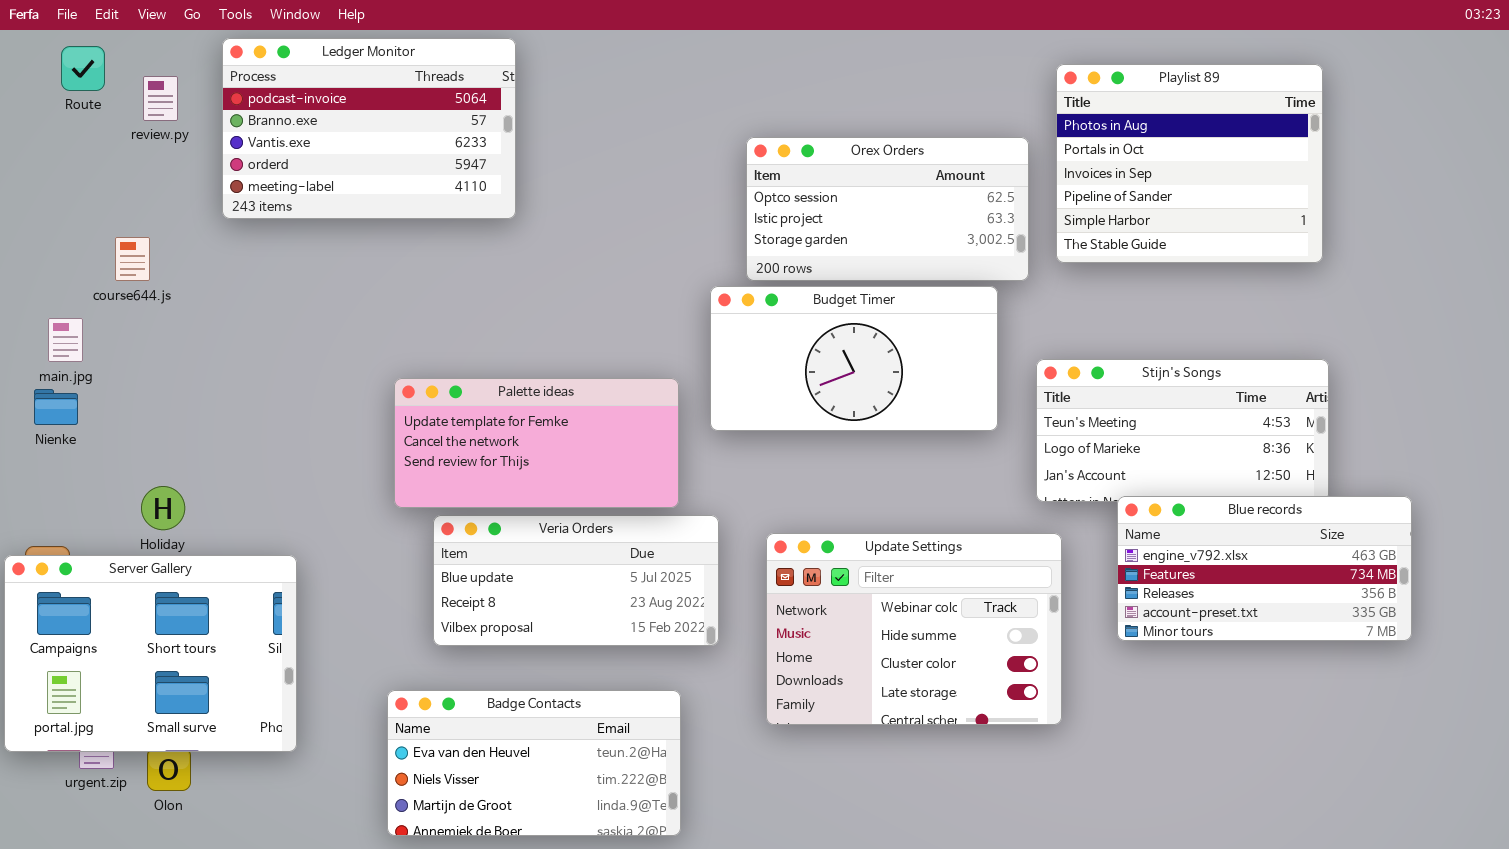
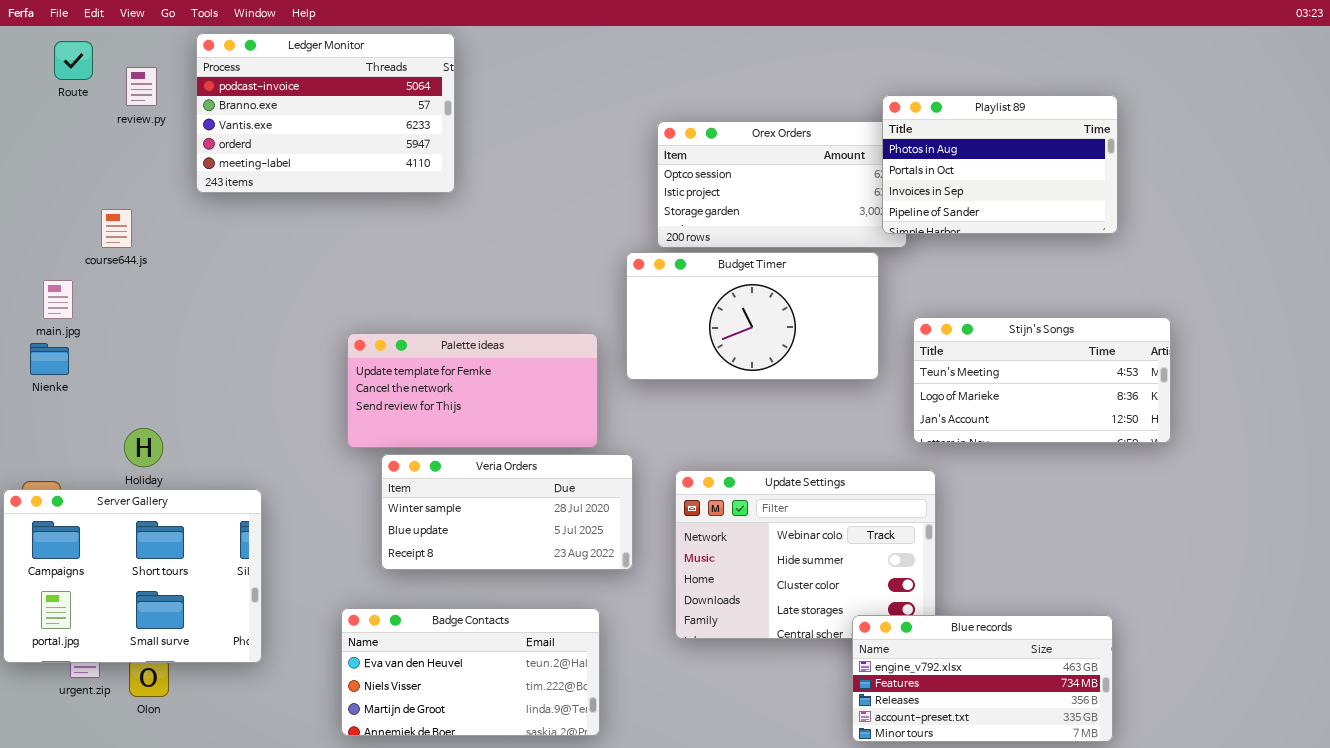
Playlist 89: [1056,64,1323,263] -> [882,95,1118,234], moved, resized
Blue records: [1117,496,1412,641] -> [852,615,1113,742], moved
Veria Orders: [433,515,719,646] -> [381,454,633,570], scrolled up 1 row

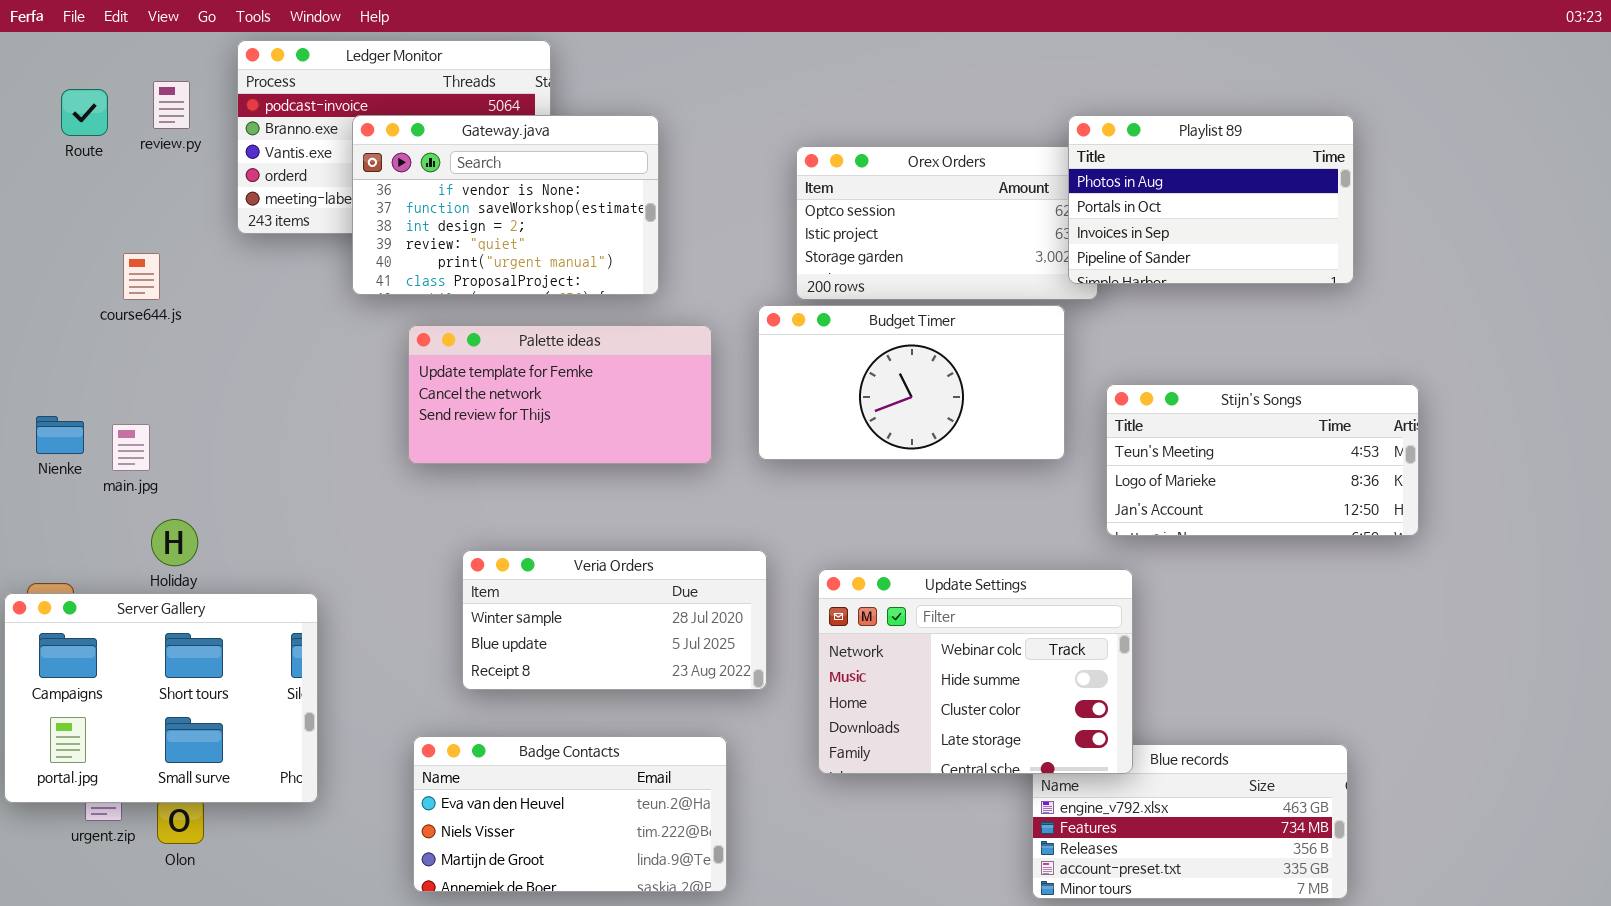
Route: [54,41,93,80] -> [61,89,108,136], moved
Gateway.java: none -> [352,115,659,295], opened
main.jpg: [43,280,73,319] -> [112,424,150,471], moved
Palette ideas: [347,333,598,448] -> [408,325,712,464], moved
Update Settings: [675,470,936,639] -> [818,569,1133,774], raised

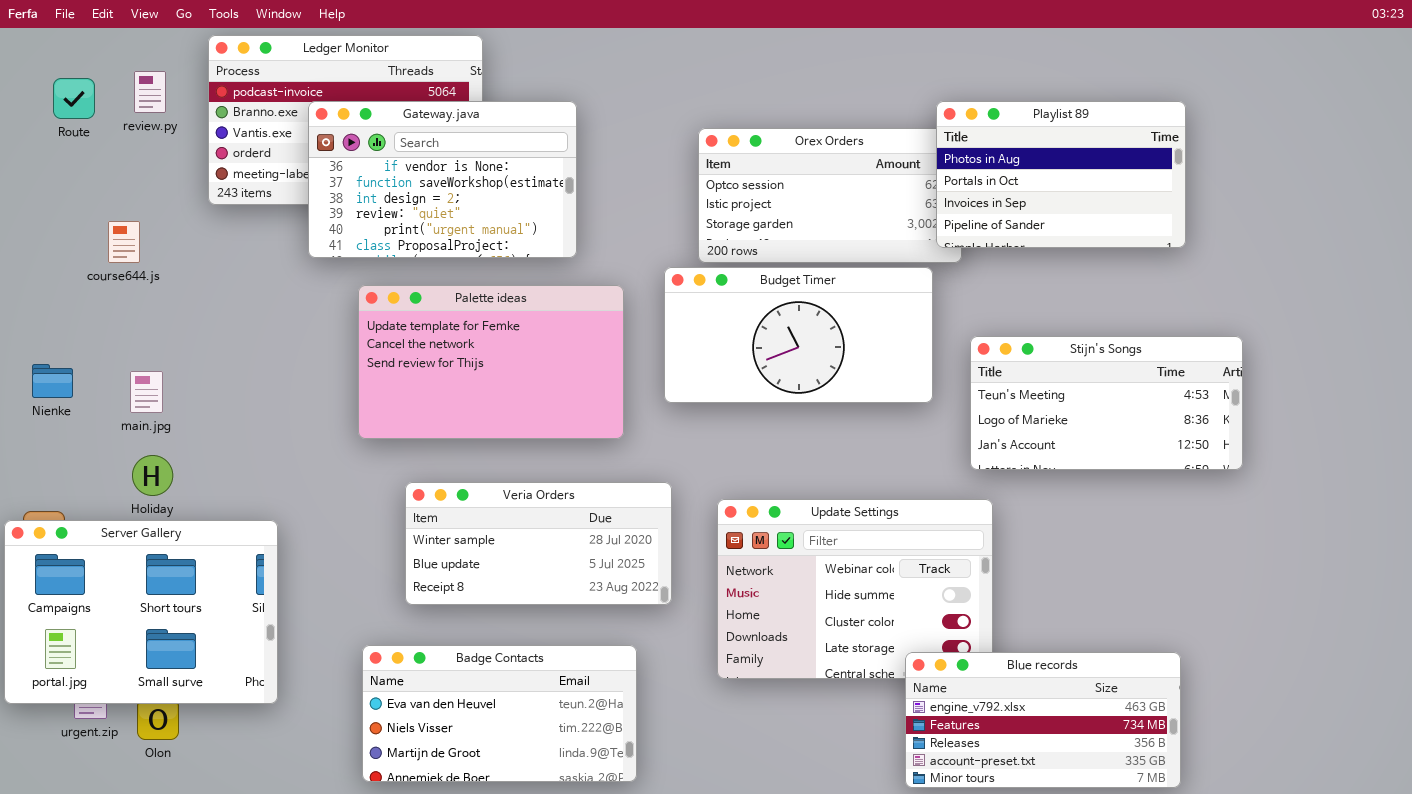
Palette ideas: [408,325,712,464] -> [358,285,624,439], resized
main.jpg: [112,424,150,471] -> [130,371,163,413], moved
Blue records: [1032,744,1348,899] -> [905,652,1181,788], raised

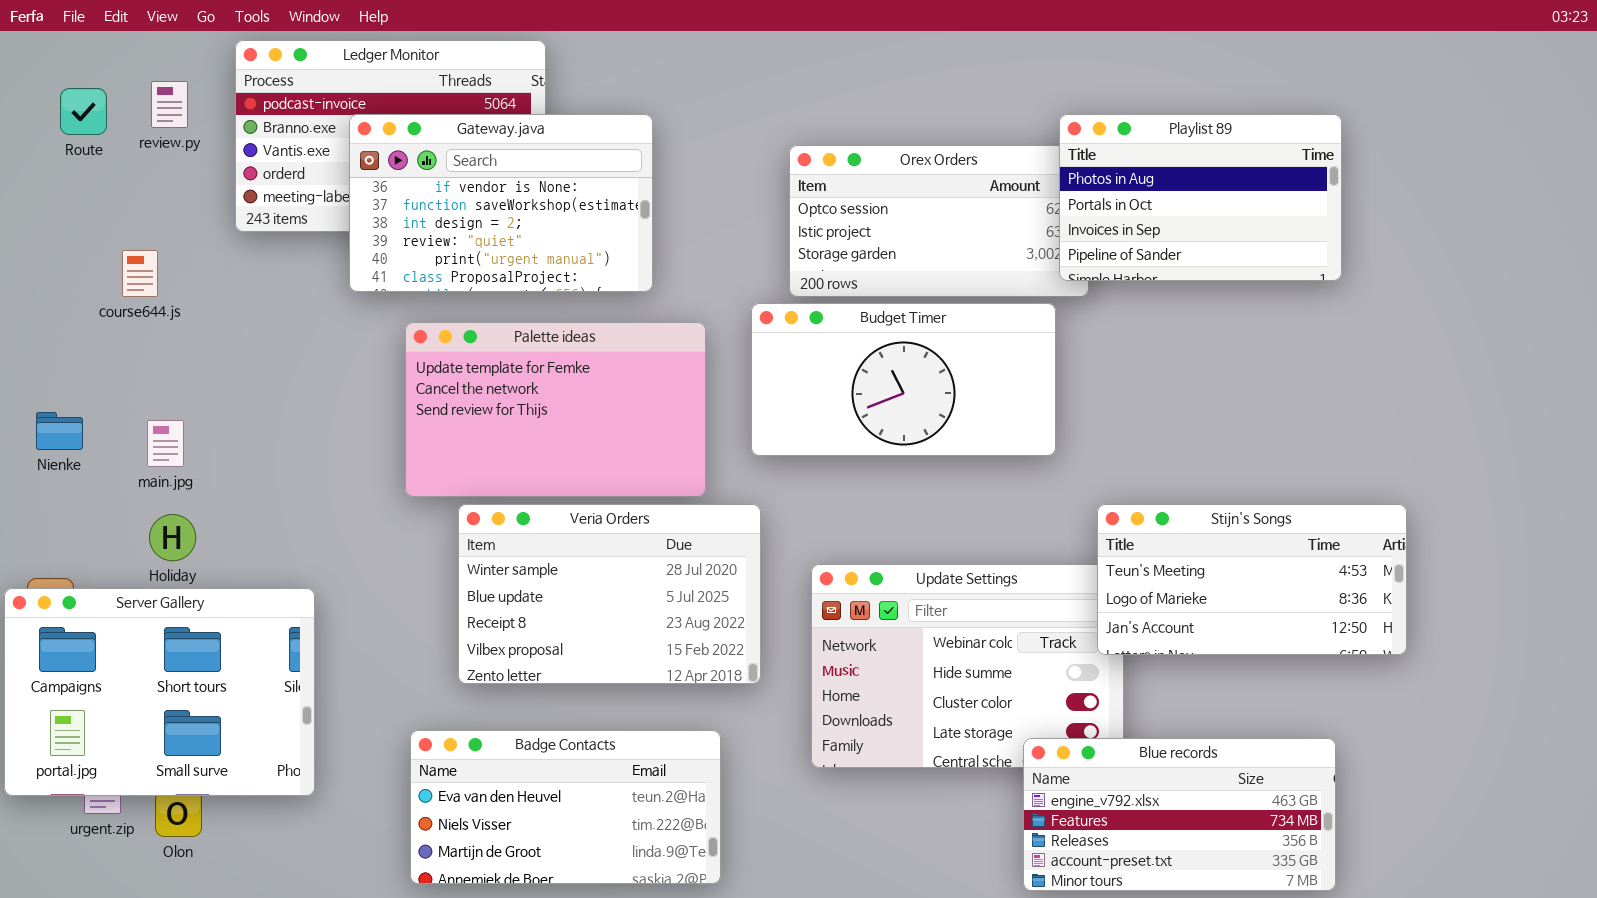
Stijn's Songs: [970,336,1243,470] -> [1097,504,1407,655], moved
Veria Orders: [405,482,672,605] -> [458,504,761,684], resized

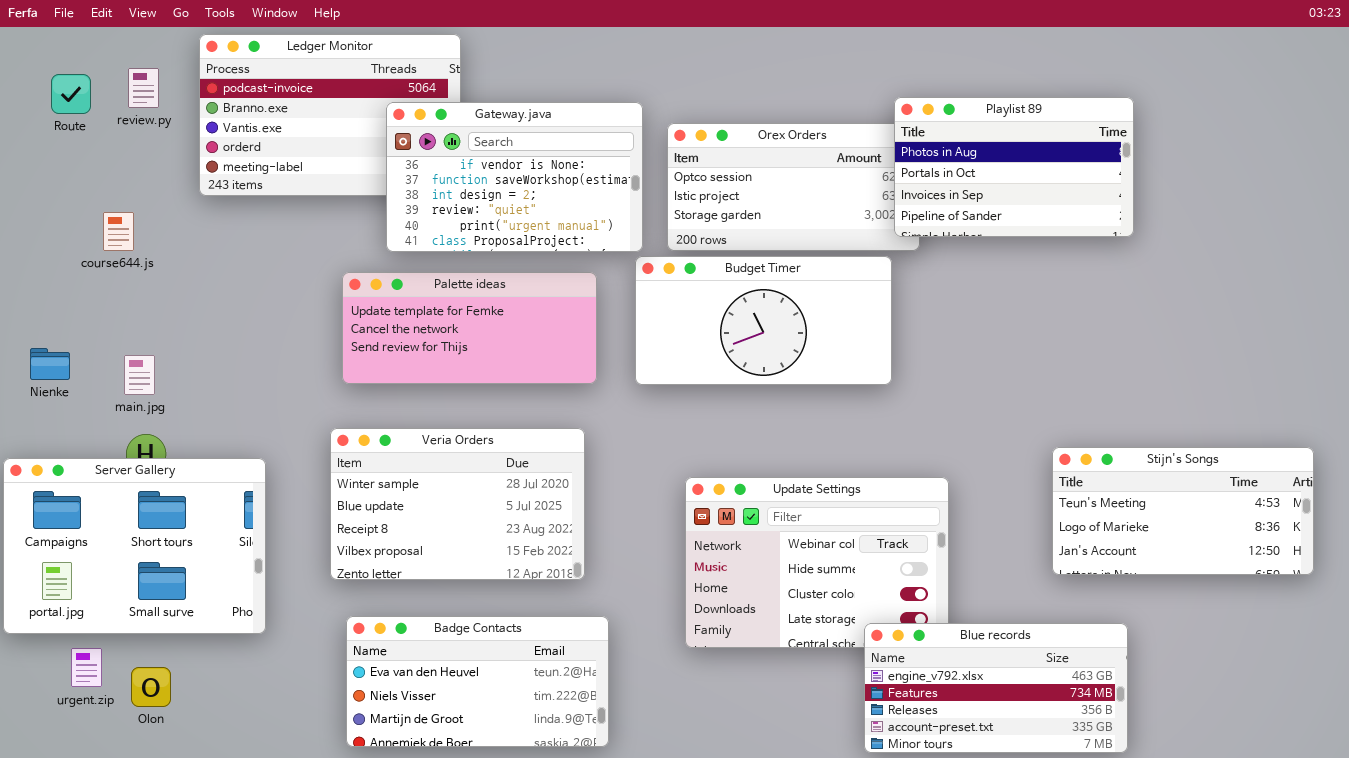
Gateway.java: [349,114,653,292] -> [386,102,643,252], moved
Palette ideas: [405,322,706,497] -> [342,272,597,384], resized
Veria Orders: [458,504,761,684] -> [330,428,585,580], moved
Stijn's Songs: [1097,504,1407,655] -> [1052,447,1314,575], moved
Server Gallery: [4,588,315,796] -> [3,458,266,634], moved

